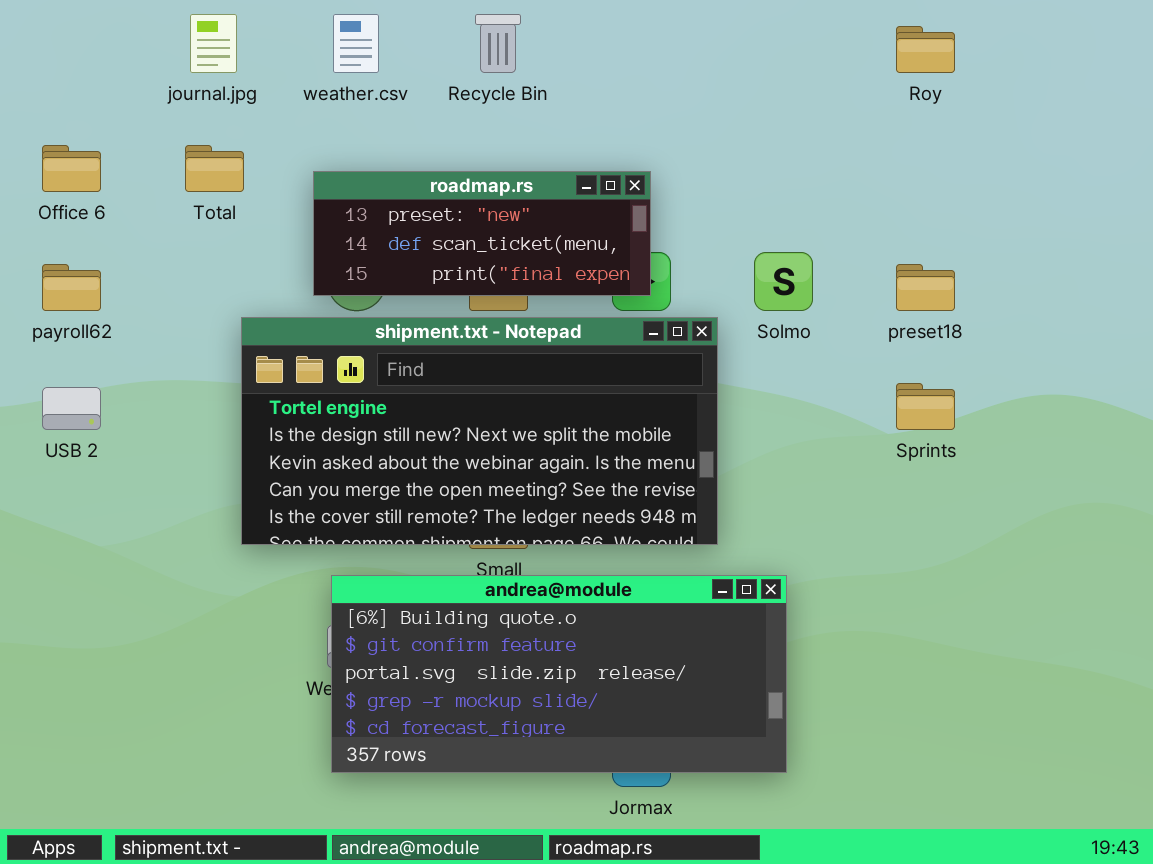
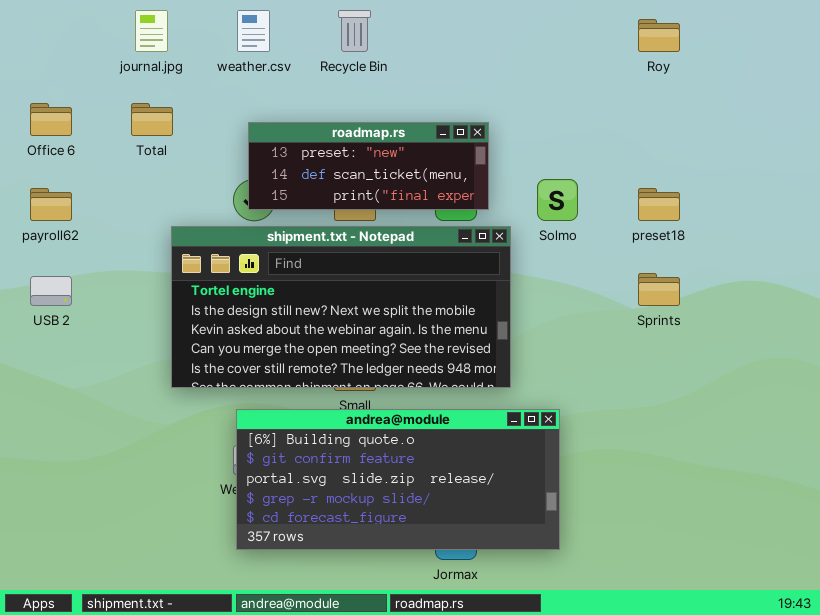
roadmap.rs: [313,171,651,296] -> [248,122,489,210], moved

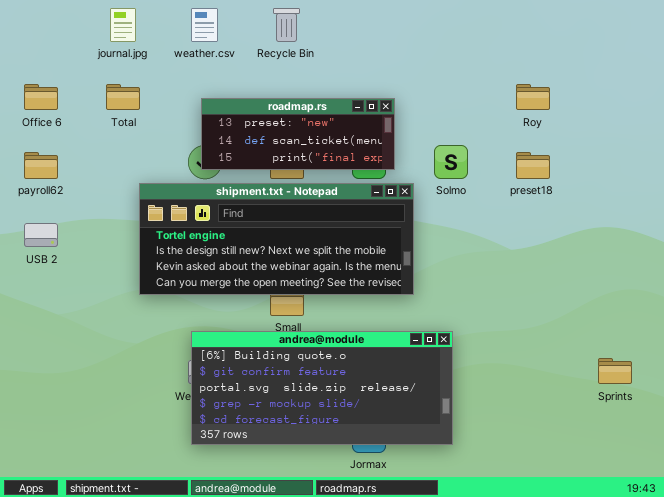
Roy: [638,19,680,52] -> [516,84,550,110], moved
shipment.txt - Notepad: [171,226,511,388] -> [139,183,414,295], resized
Sprints: [638,273,680,306] -> [598,358,632,384], moved

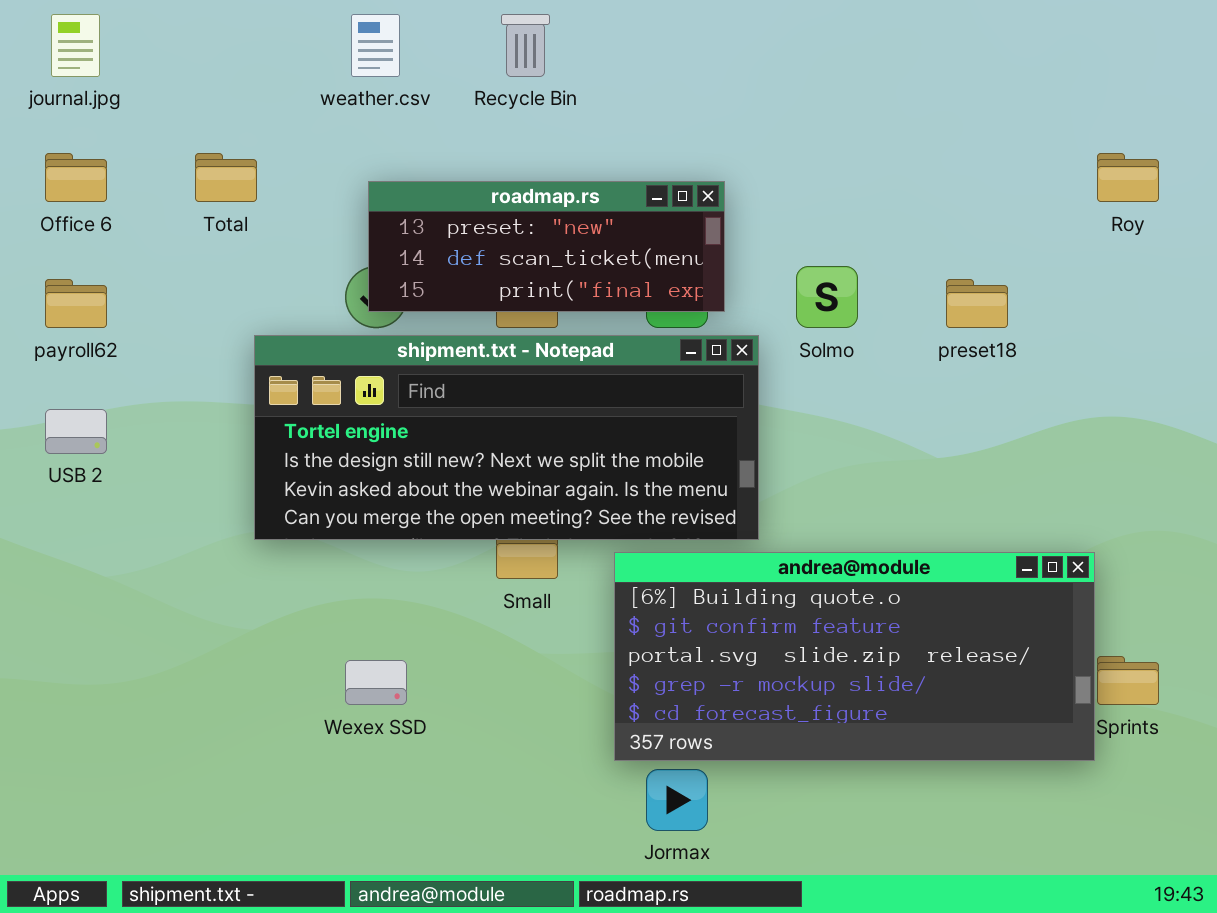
journal.jpg: [110,8,136,42] -> [51,14,100,77], moved
Roy: [516,84,550,110] -> [1097,153,1159,202], moved
andrea@module: [191,331,453,445] -> [614,552,1095,761], moved

